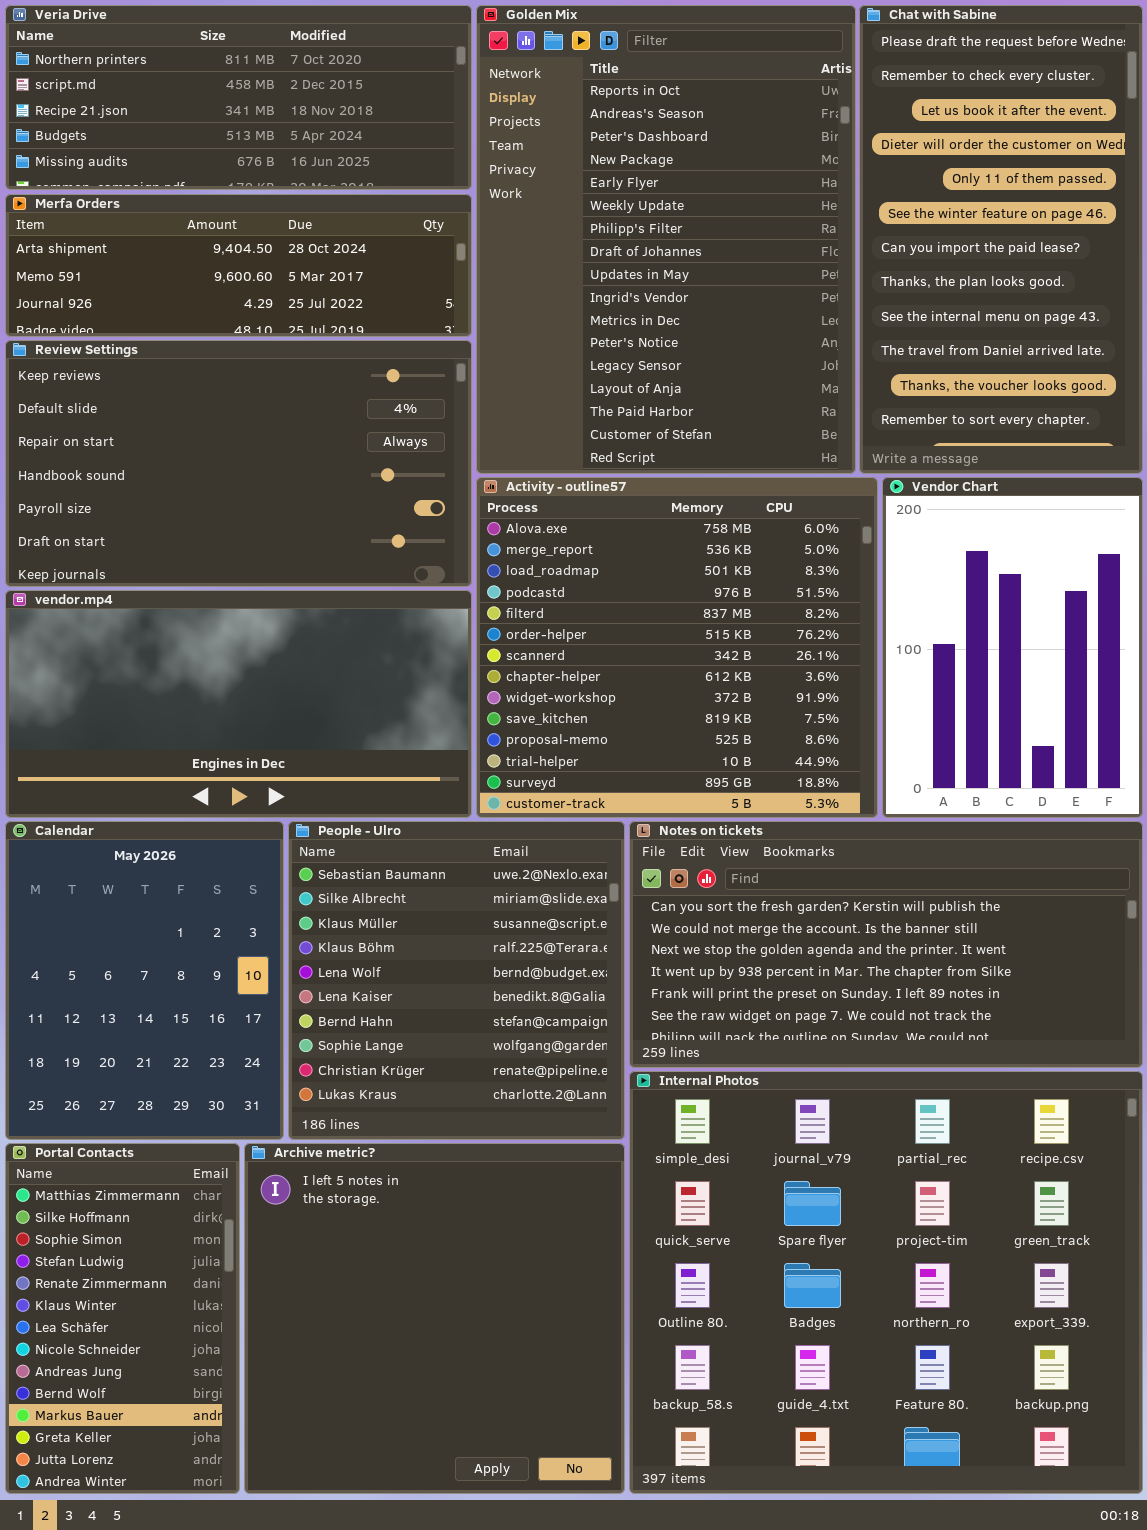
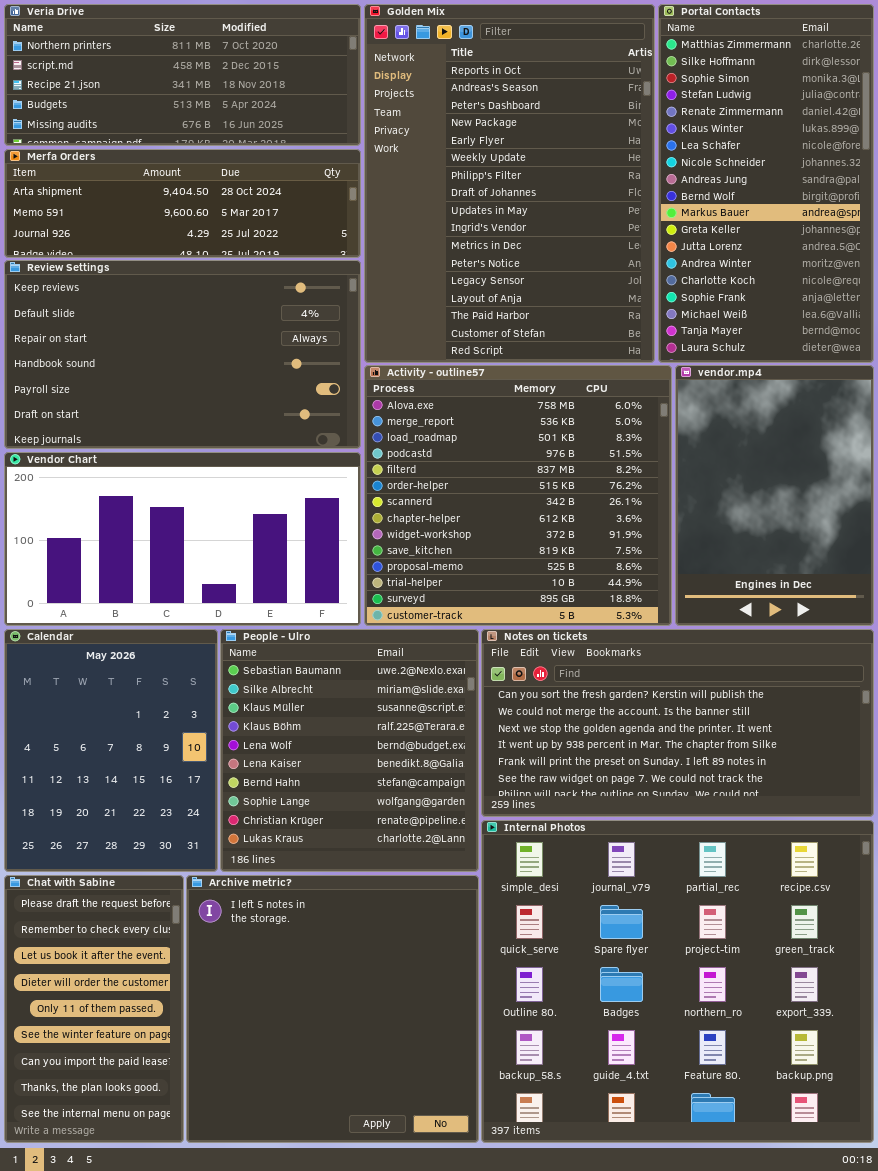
Chat with Sabine: [859,5,1143,474] -> [4,875,184,1143], moved, resized
Vendor Chart: [882,477,1143,818] -> [4,452,361,626], moved, resized
vendor.mp4: [5,590,472,818] -> [675,365,874,626], moved, resized
Portal Contacts: [5,1143,240,1494] -> [658,4,874,363], moved, resized

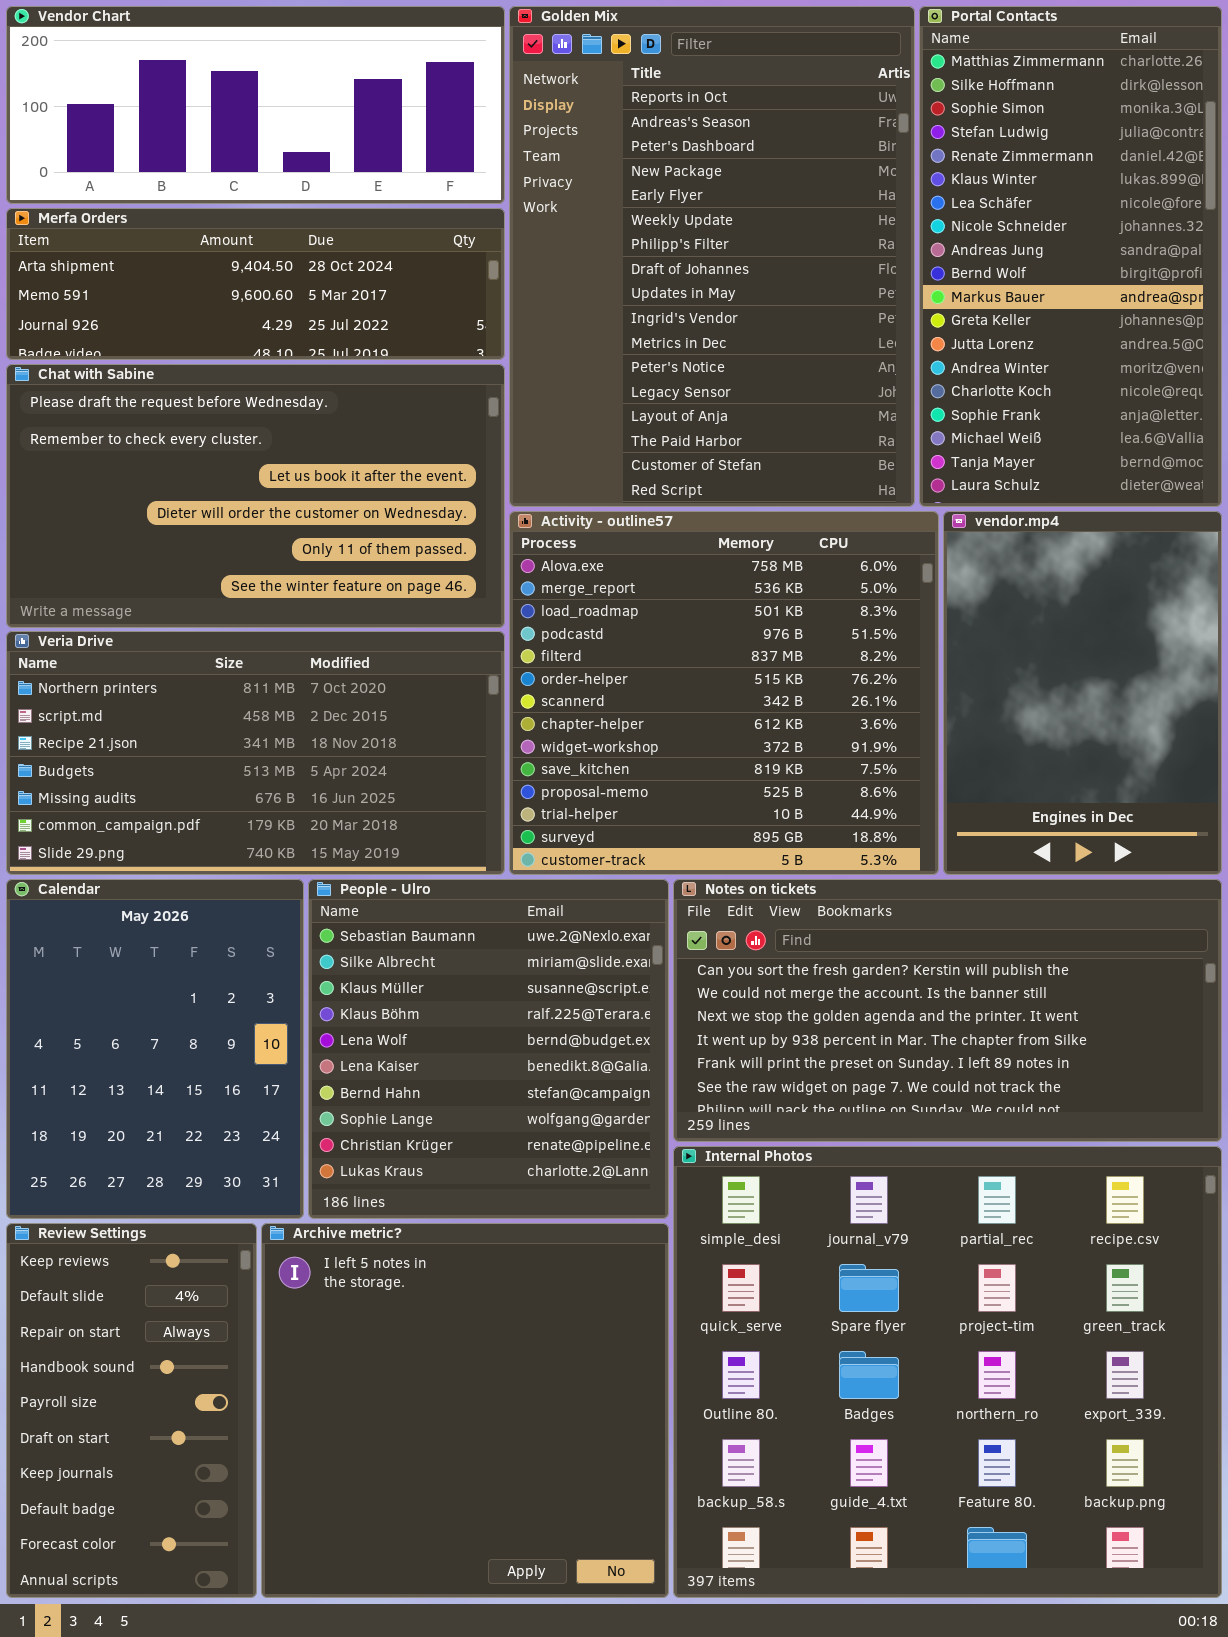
Veria Drive: [4,4,361,146] -> [6,631,505,875], moved, resized
Review Settings: [4,260,361,449] -> [6,1223,257,1598], moved, resized
Vendor Chart: [4,452,361,626] -> [6,6,505,204], moved, resized
Chat with Sabine: [4,875,184,1143] -> [6,364,505,628], moved, resized

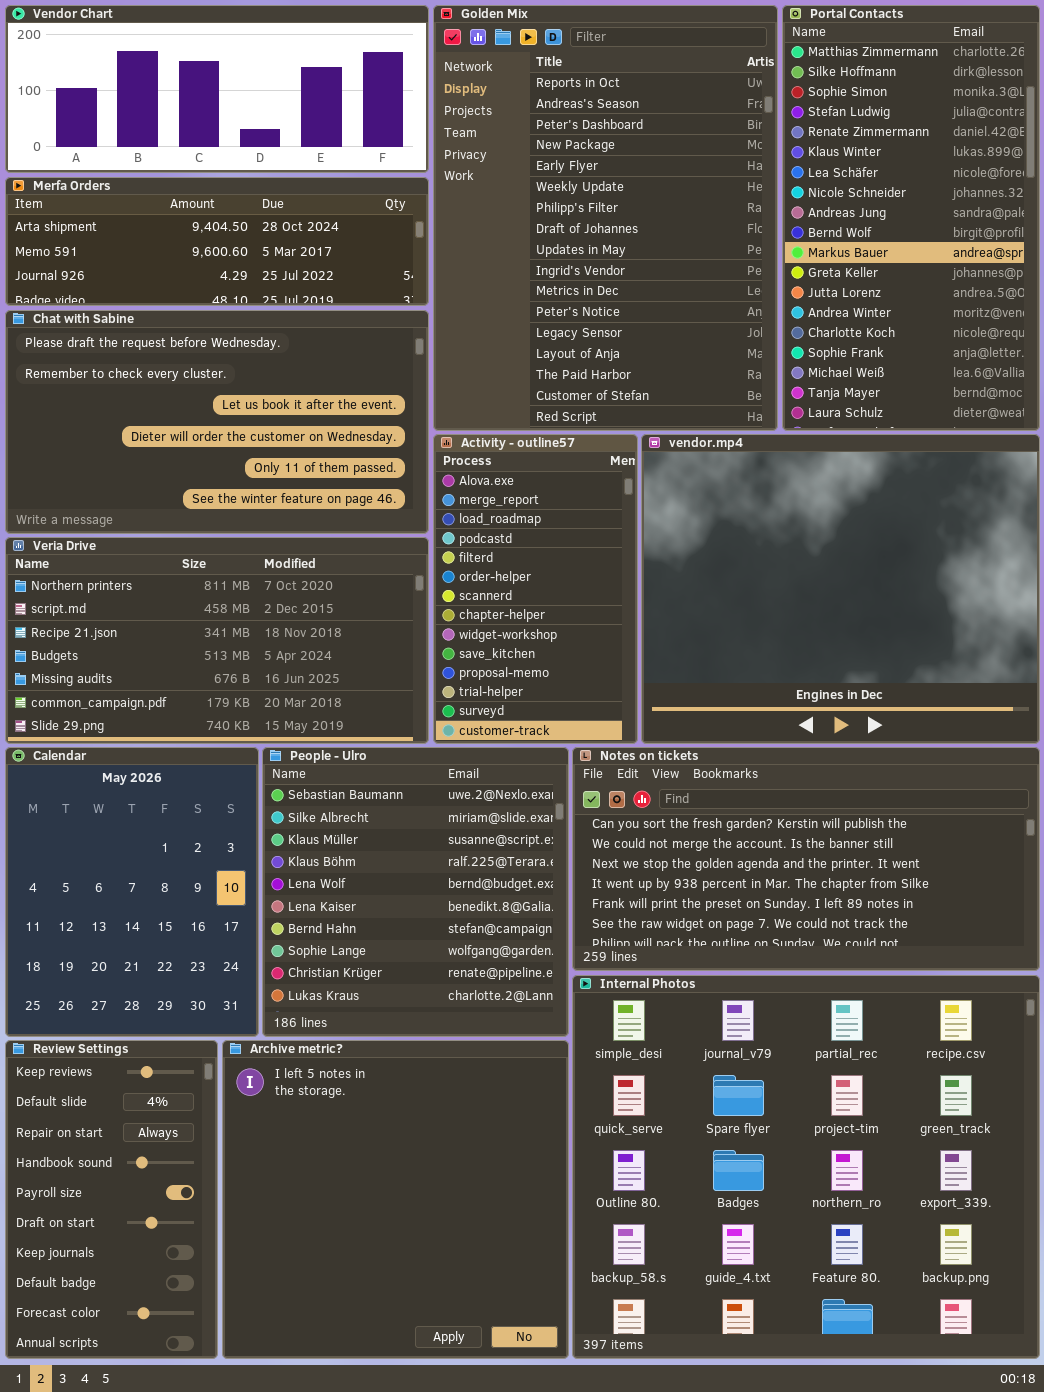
Activity - outline57: [509,511,939,875] -> [433,434,638,744], resized
vendor.mp4: [943,511,1222,875] -> [641,434,1040,744], resized

